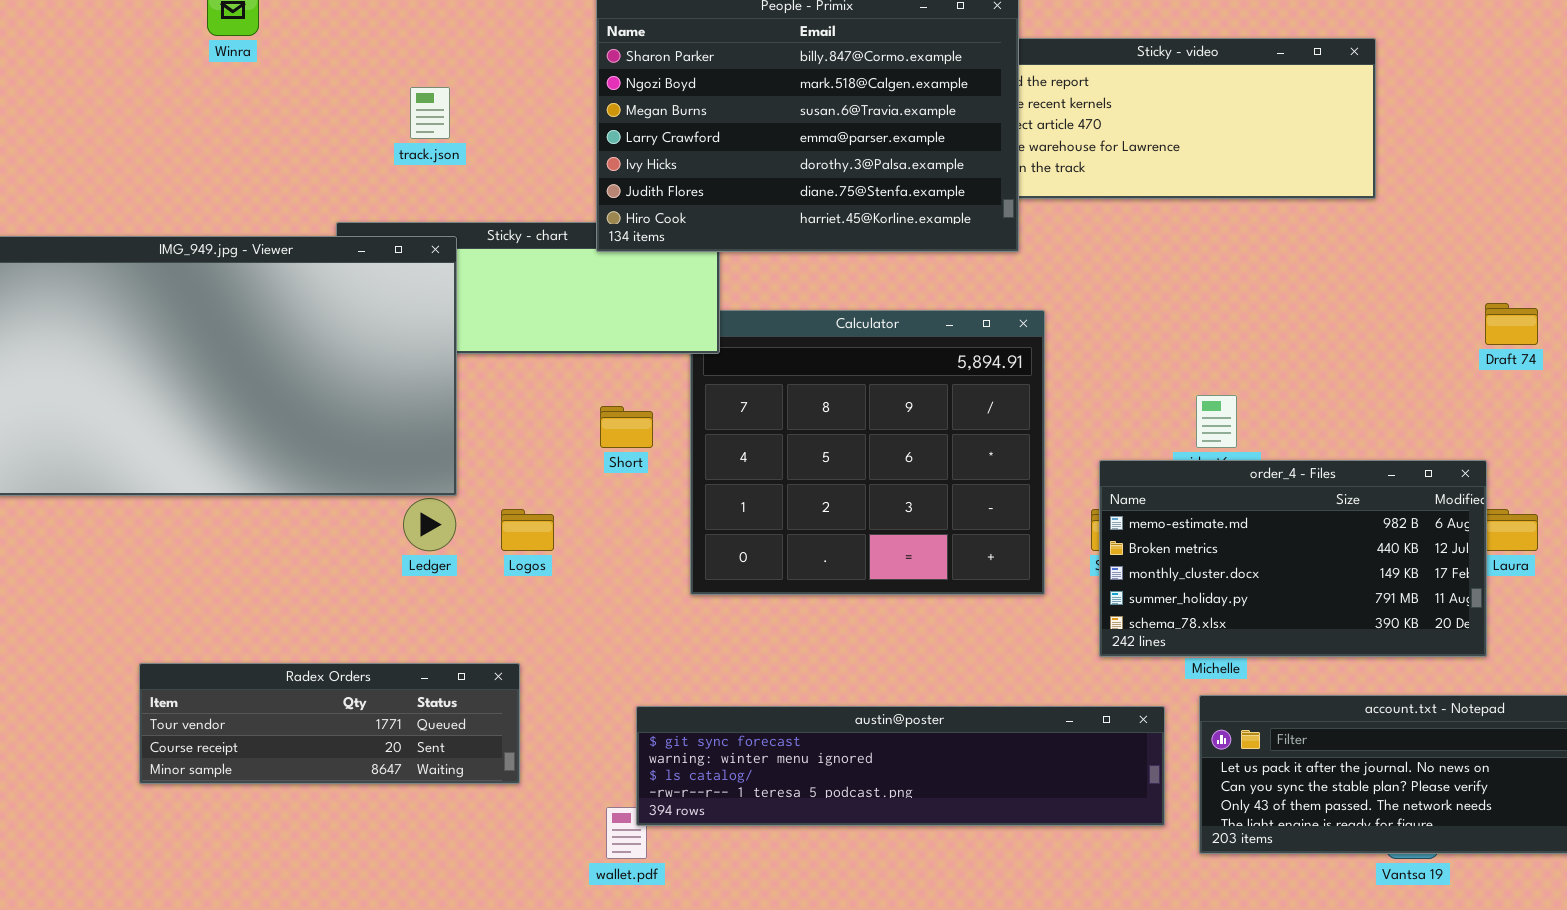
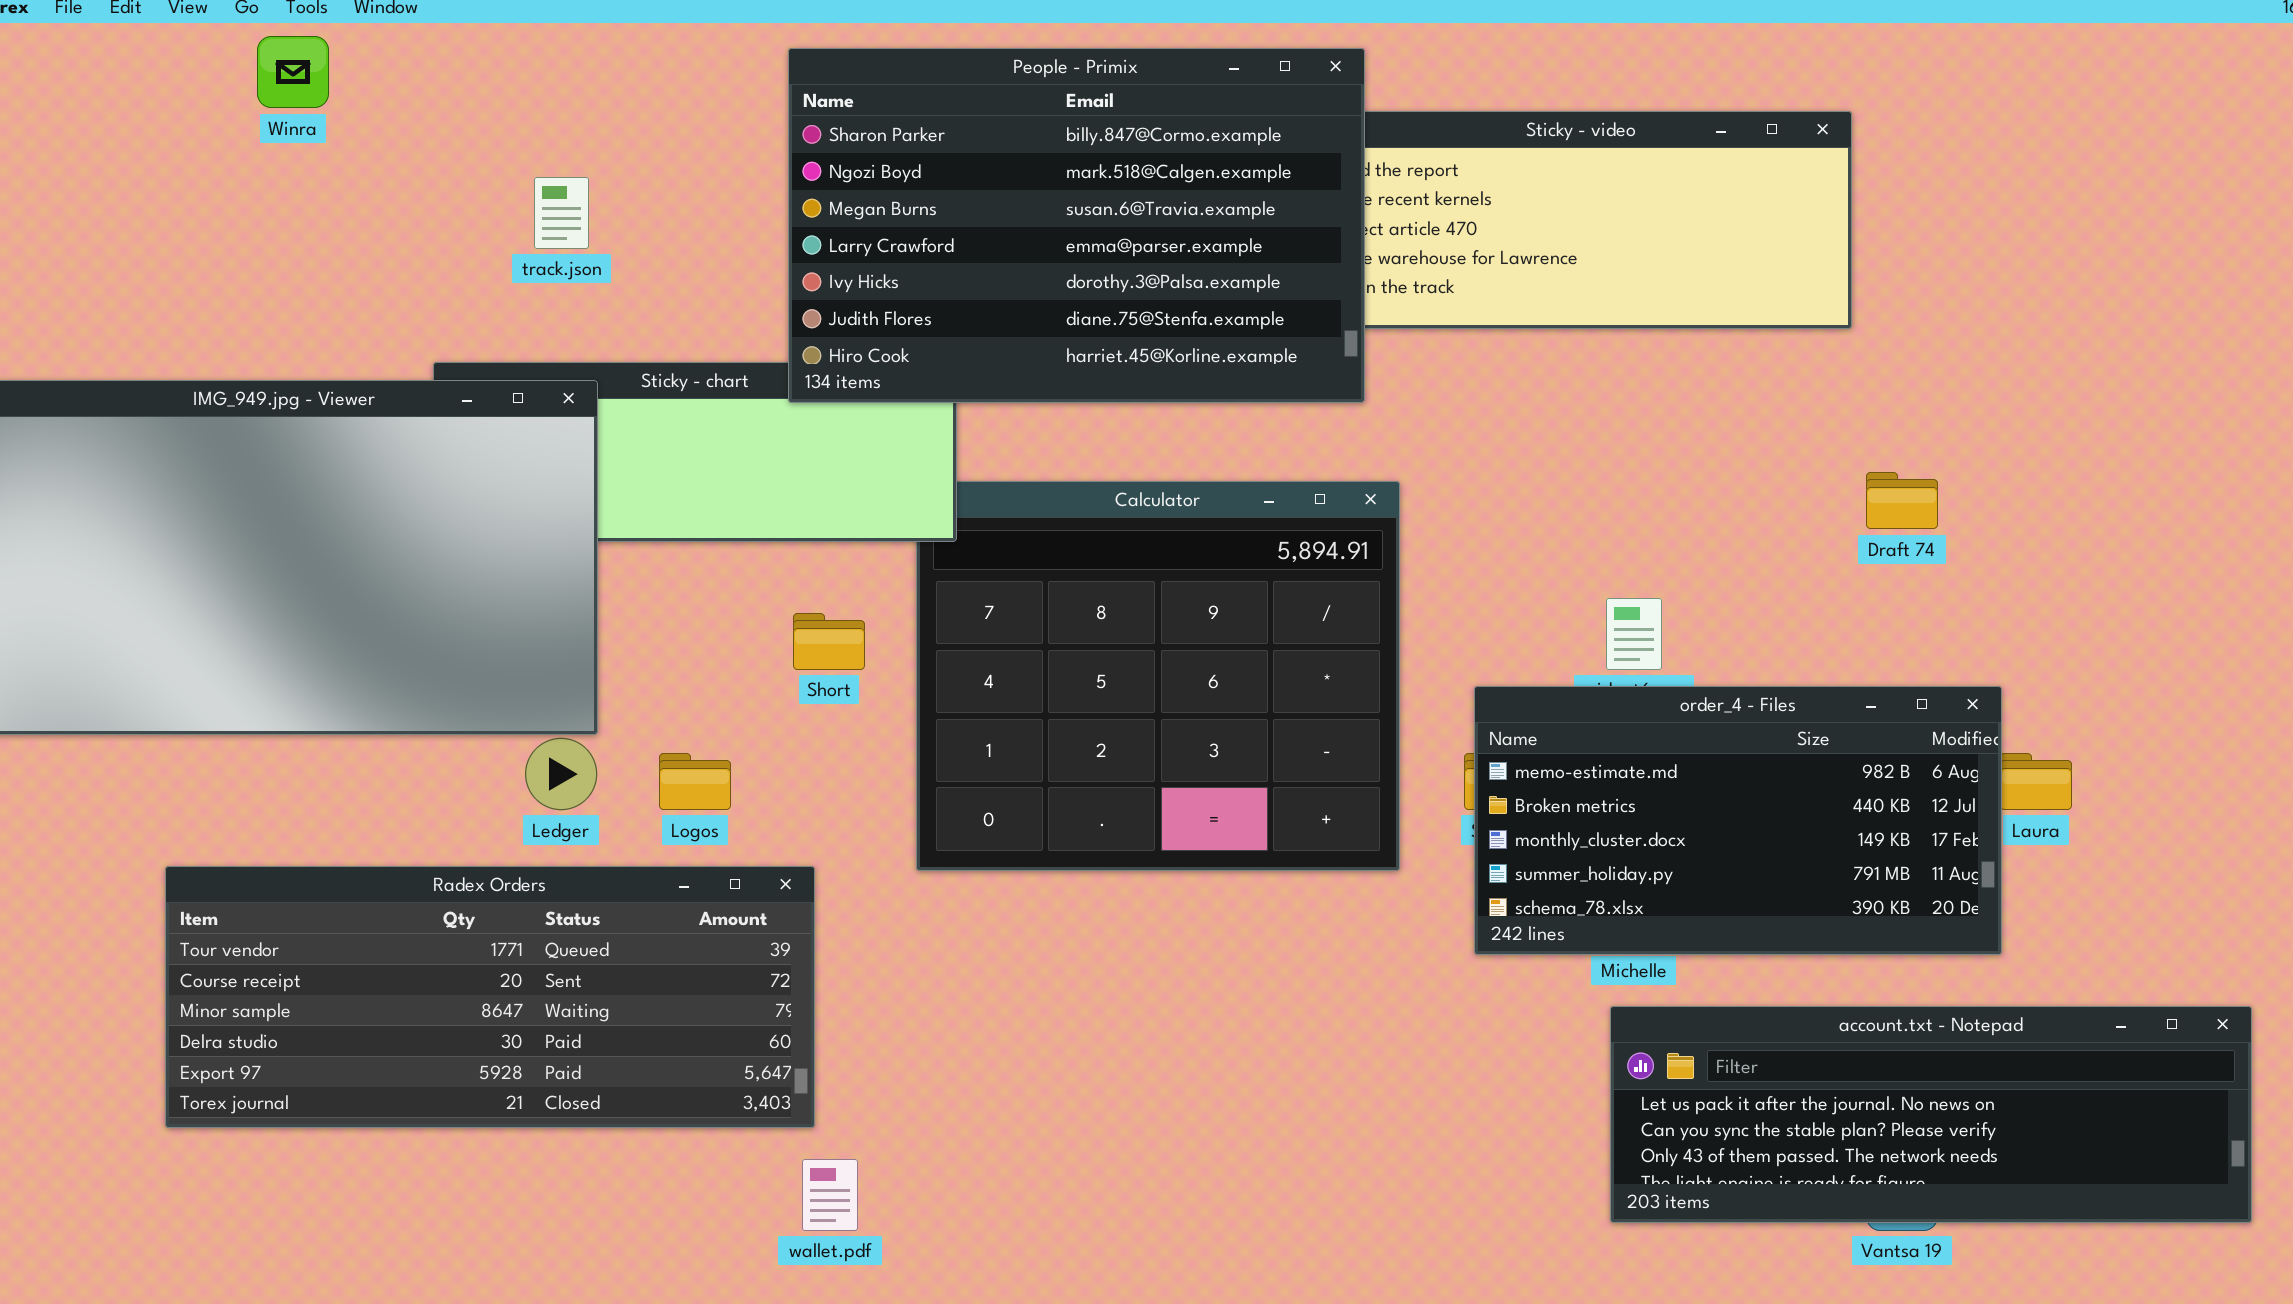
Draft 74: [1485,303,1538,345] -> [1866,472,1938,529], moved
Radex Orders: [139,663,520,784] -> [165,866,815,1128], resized
austin@poster: [636,706,1165,826] -> none, closed

